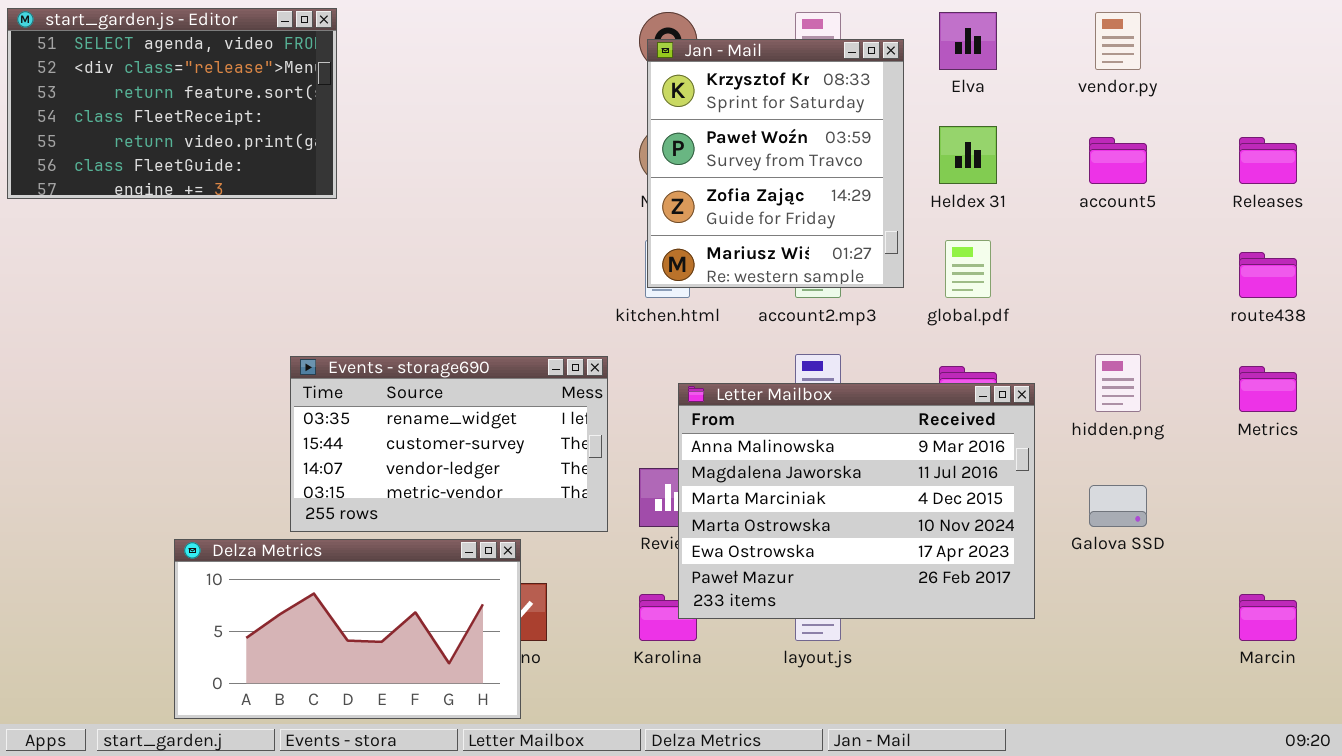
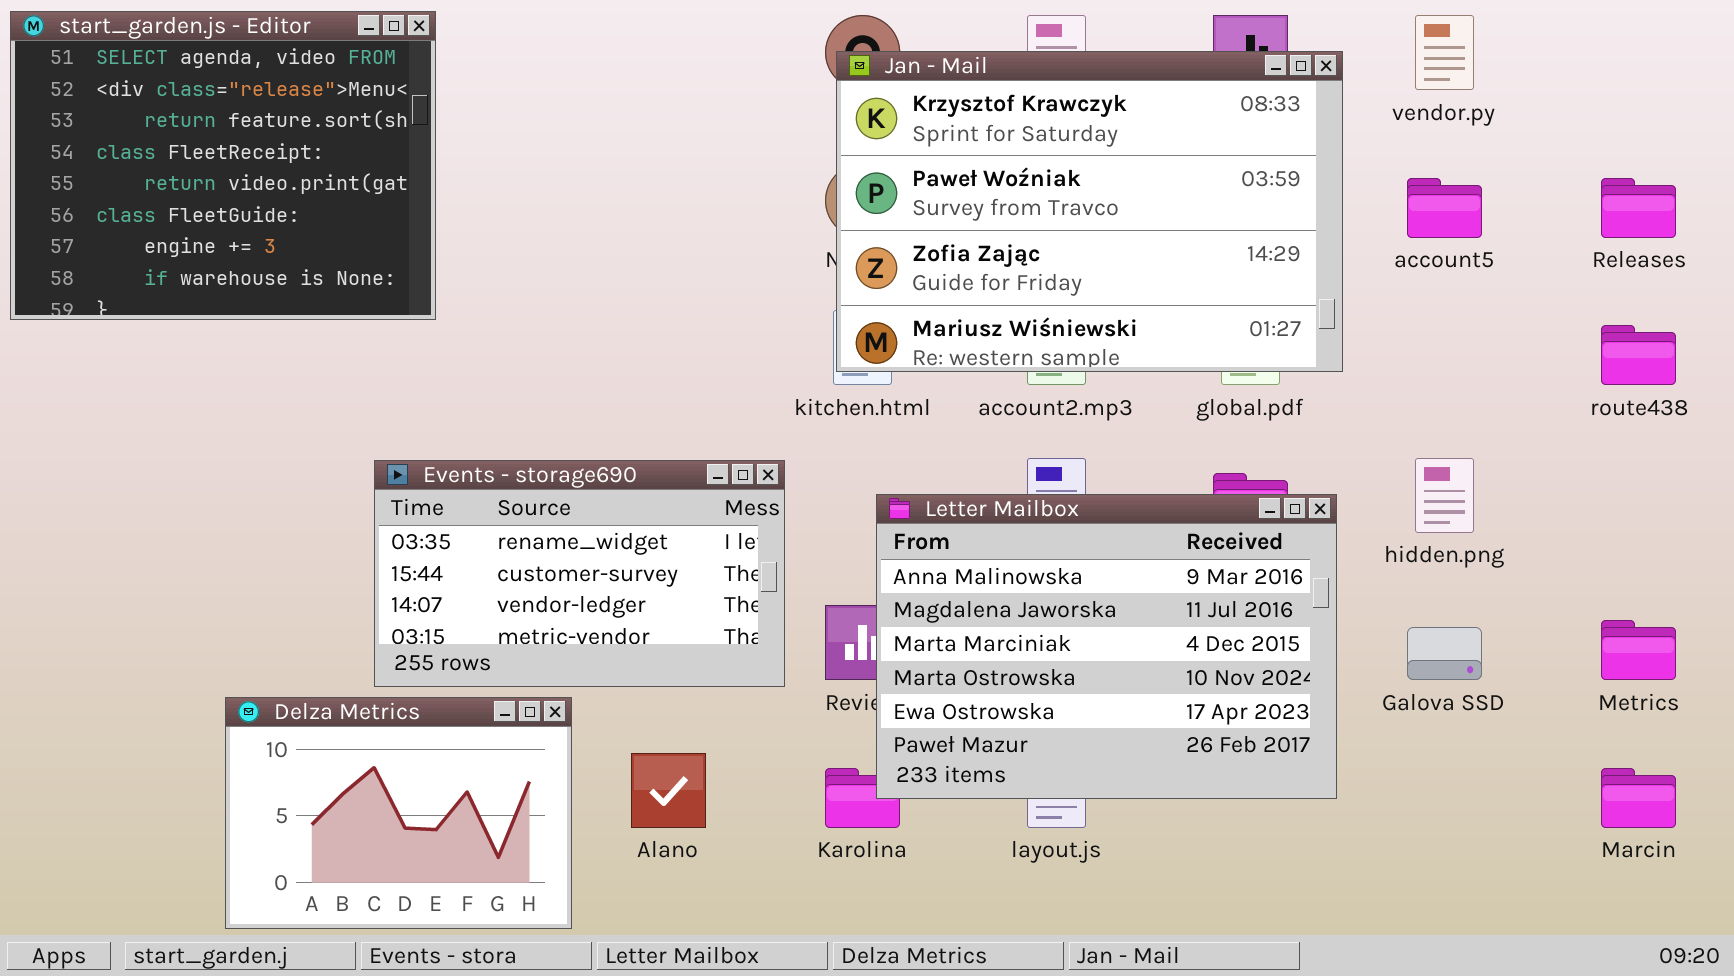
start_garden.js - Editor: [7,8,337,199] -> [10,11,436,320], resized
Jan - Mail: [647,39,904,288] -> [836,51,1343,372], resized
Metrics: [1239,366,1297,412] -> [1601,620,1676,680], moved
Delza Metrics: [174,539,521,719] -> [225,697,572,929], resized

